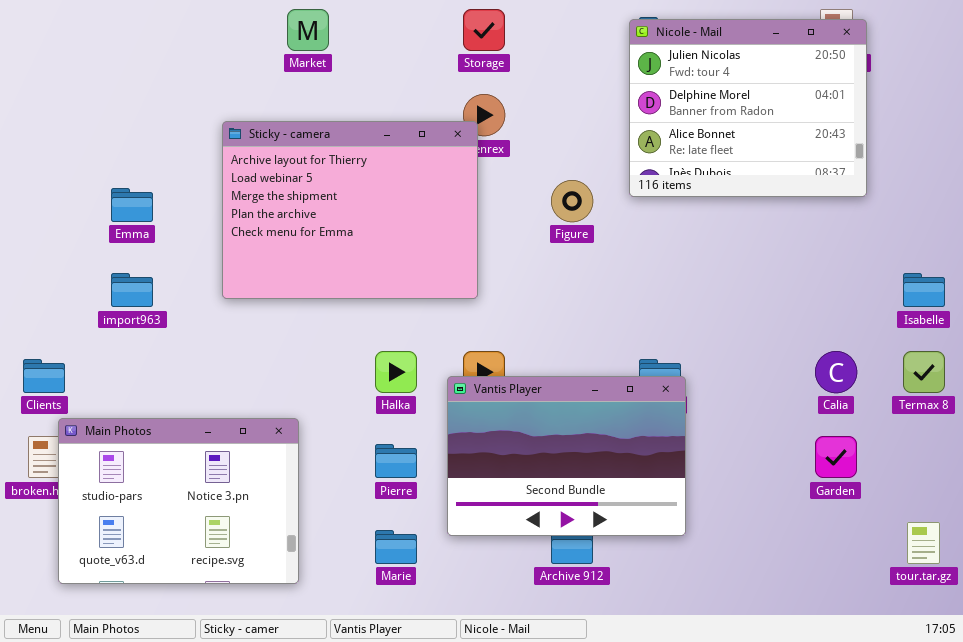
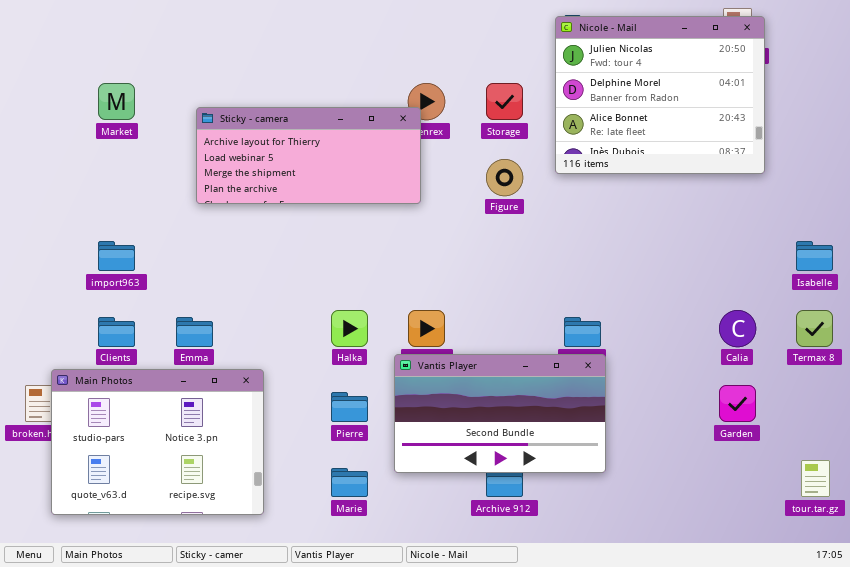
Market: [287,9,329,51] -> [98,83,135,120], moved
Storage: [463,9,505,51] -> [486,83,523,120], moved
Sticky - camera: [222,121,478,299] -> [196,107,421,204], resized
Emma: [111,188,153,222] -> [176,317,213,347], moved
Clients: [23,359,65,393] -> [98,317,135,347], moved
Vantis Player: [447,376,686,536] -> [394,354,606,473], resized

